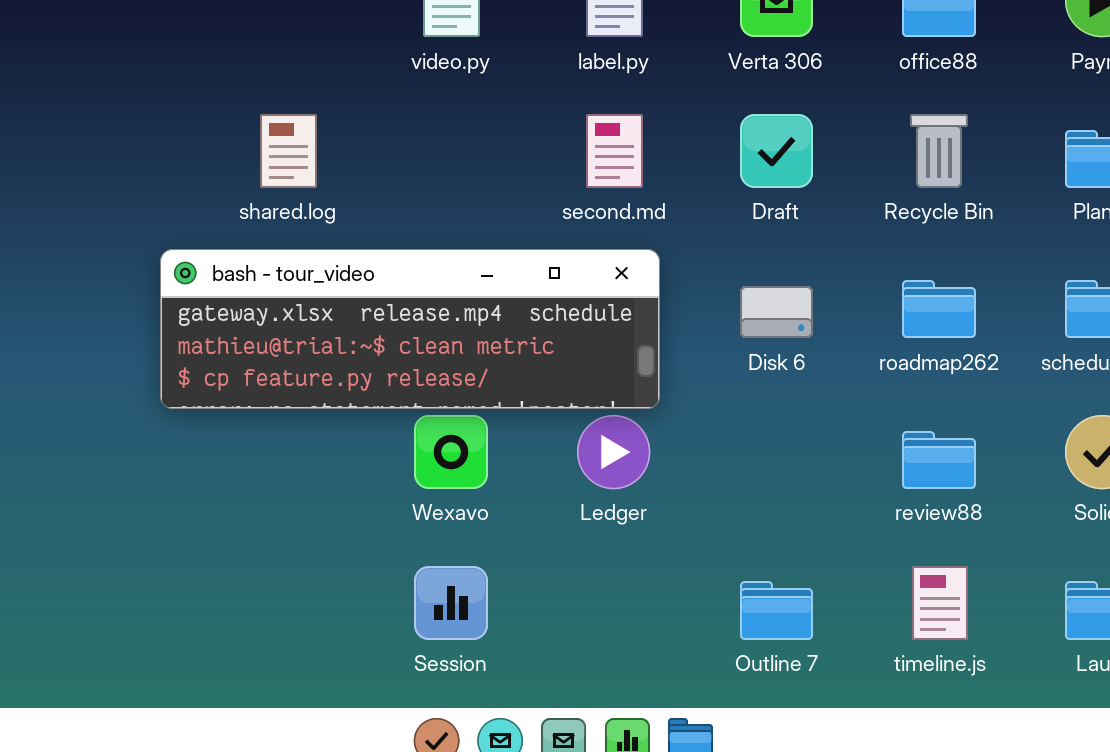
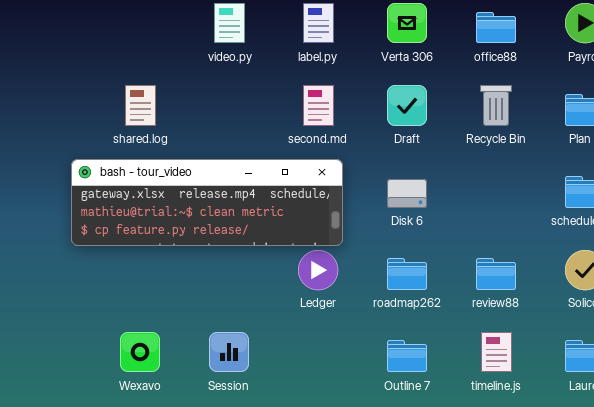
roadmap262: [902,280,976,338] -> [387,258,427,290], moved
Wexavo: [414,415,488,489] -> [120,332,160,372], moved

